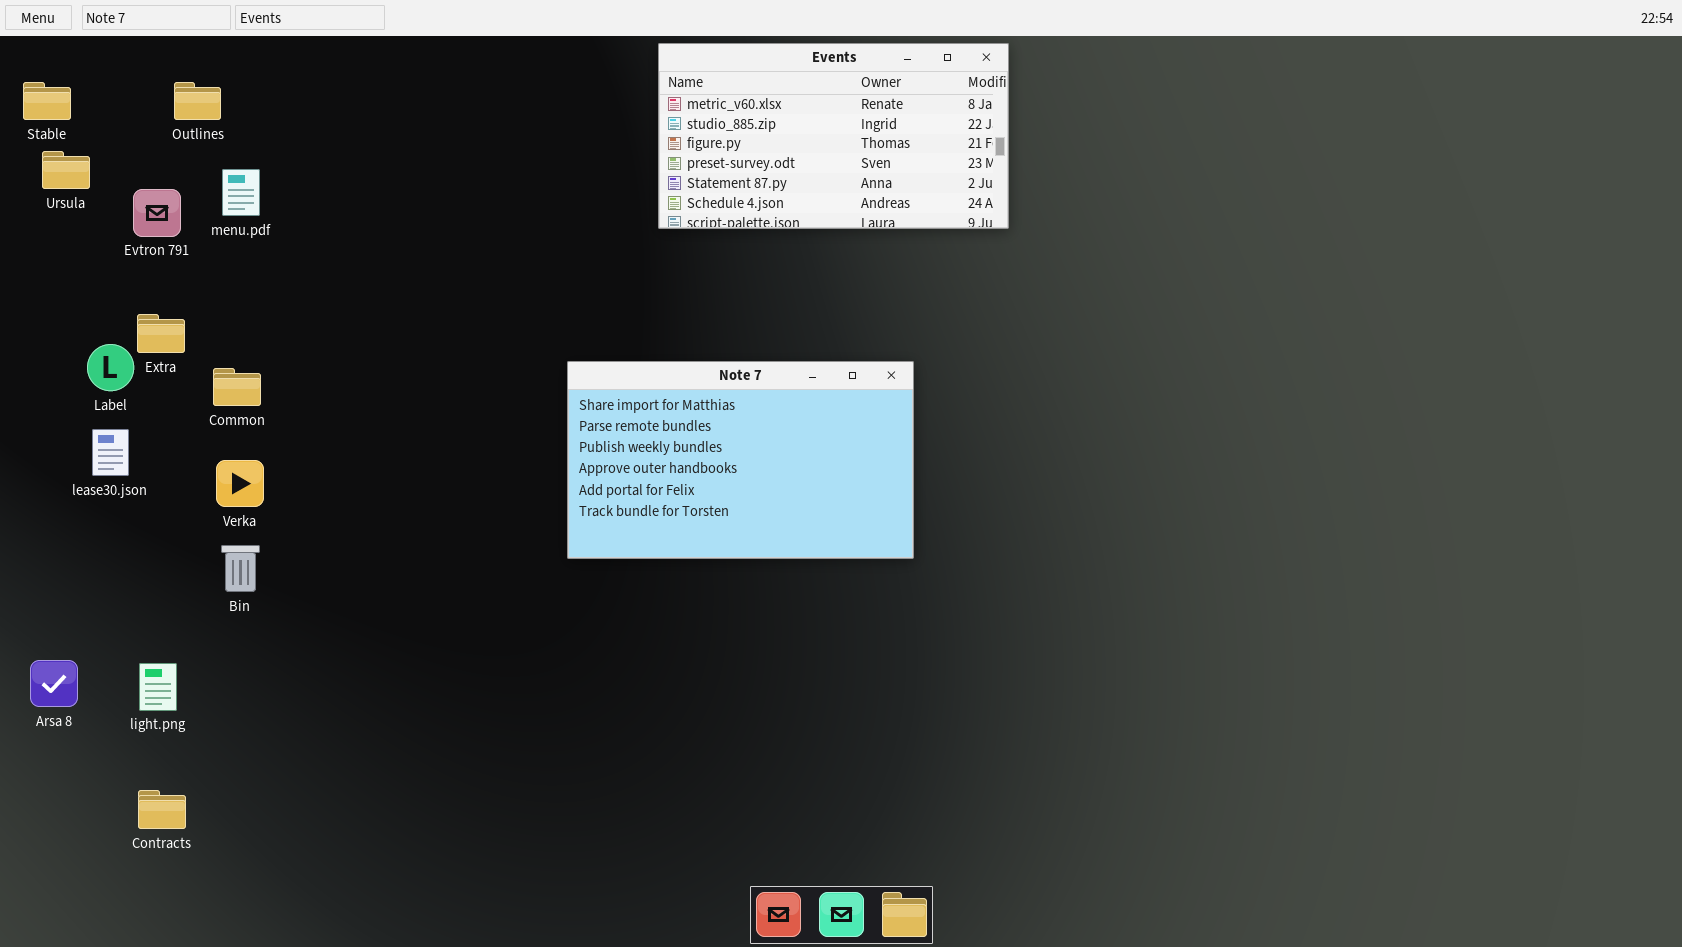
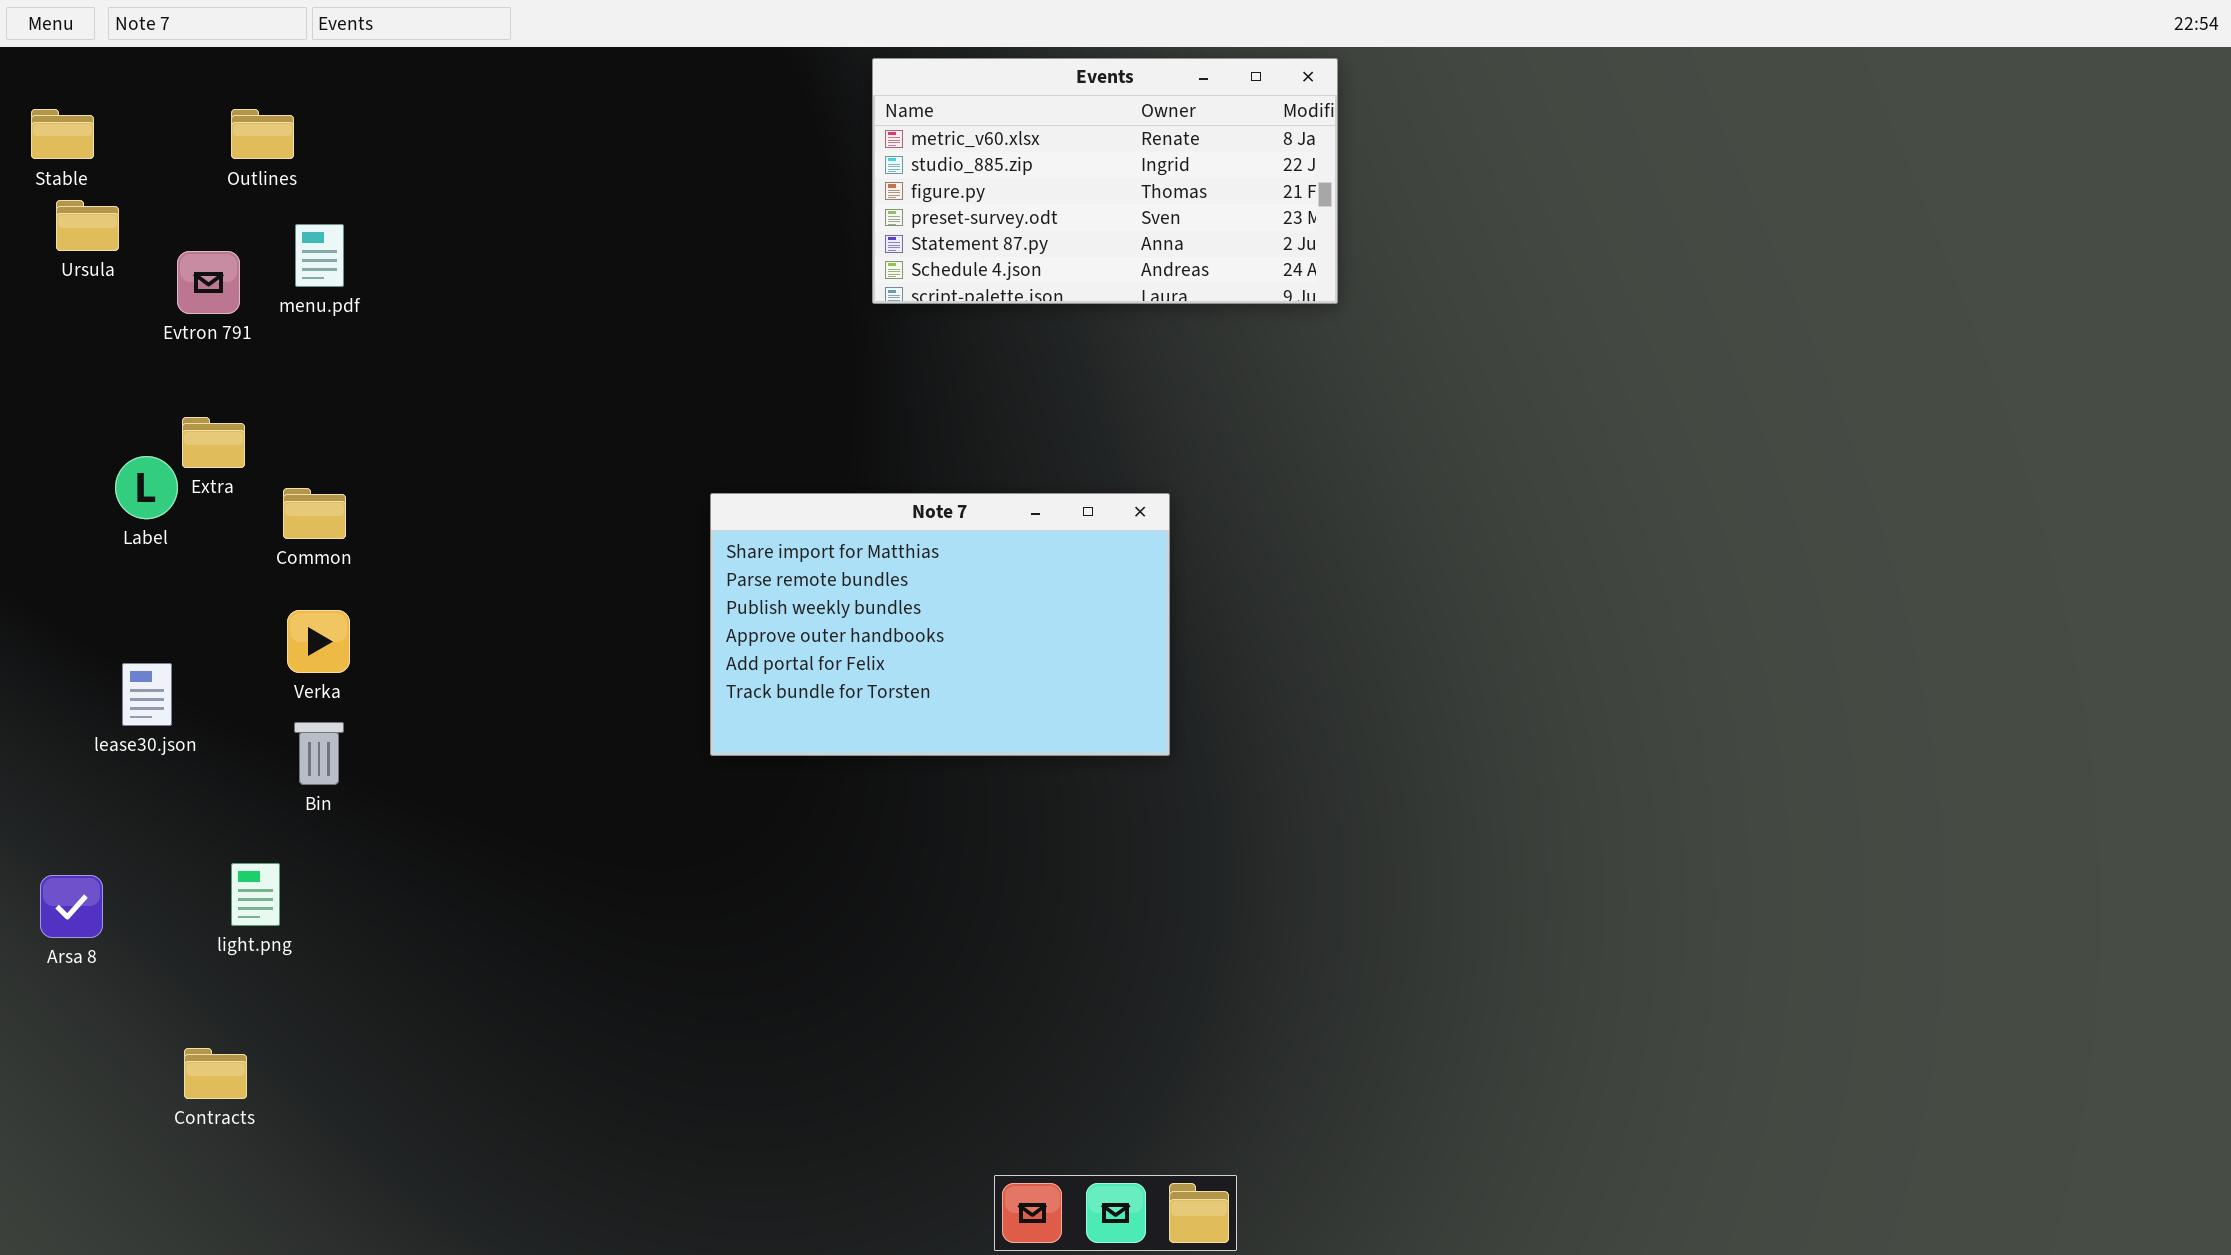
Note 7: [567,361,914,559] -> [710,493,1170,756], moved
lease30.json: [92,429,129,476] -> [122,663,172,726], moved
light.png: [139,663,177,711] -> [231,863,280,926], moved

